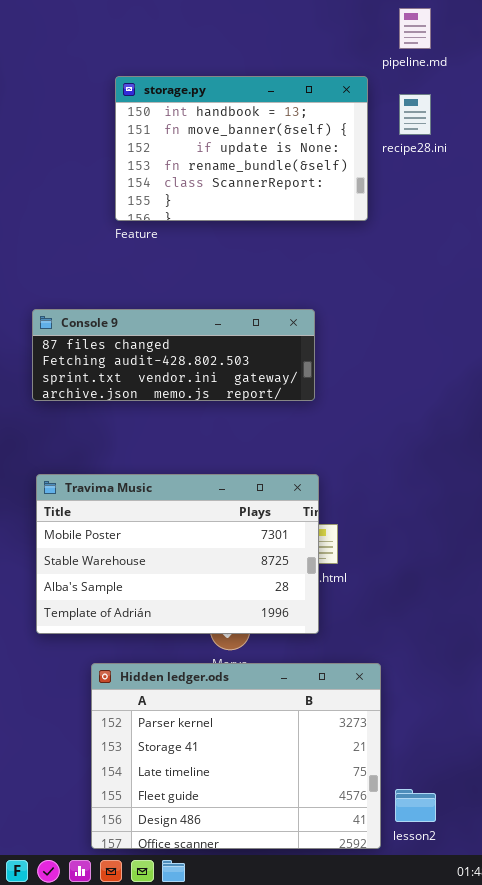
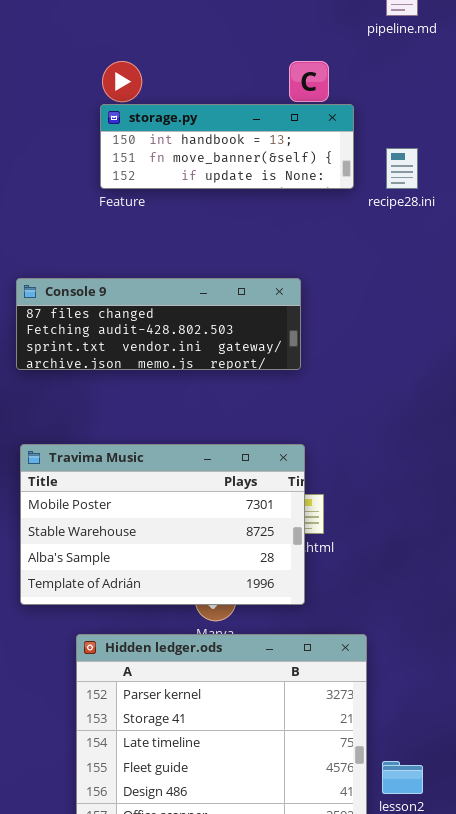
storage.py: [115,76,368,221] -> [100,104,354,189], resized
recipe28.ini: [399,94,431,135] -> [386,148,418,189], moved

